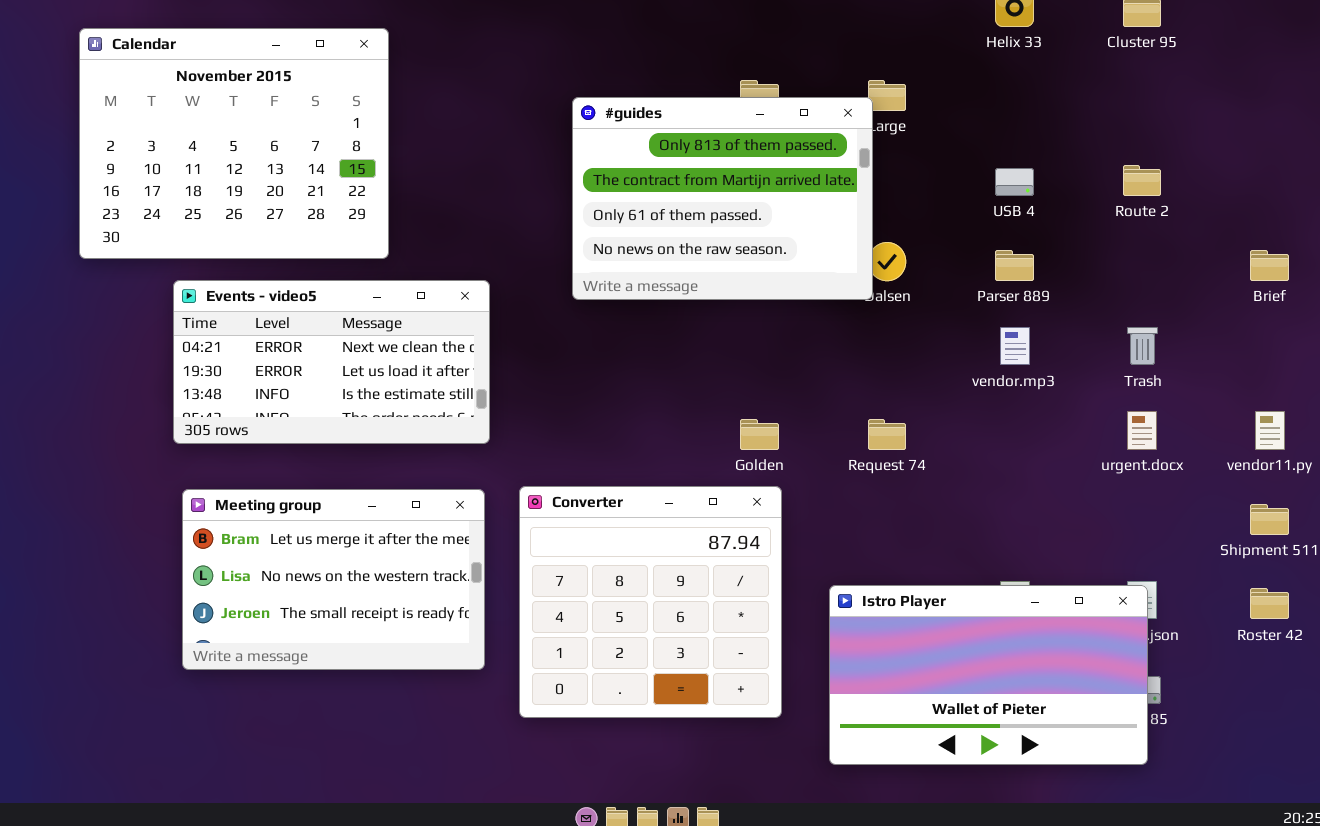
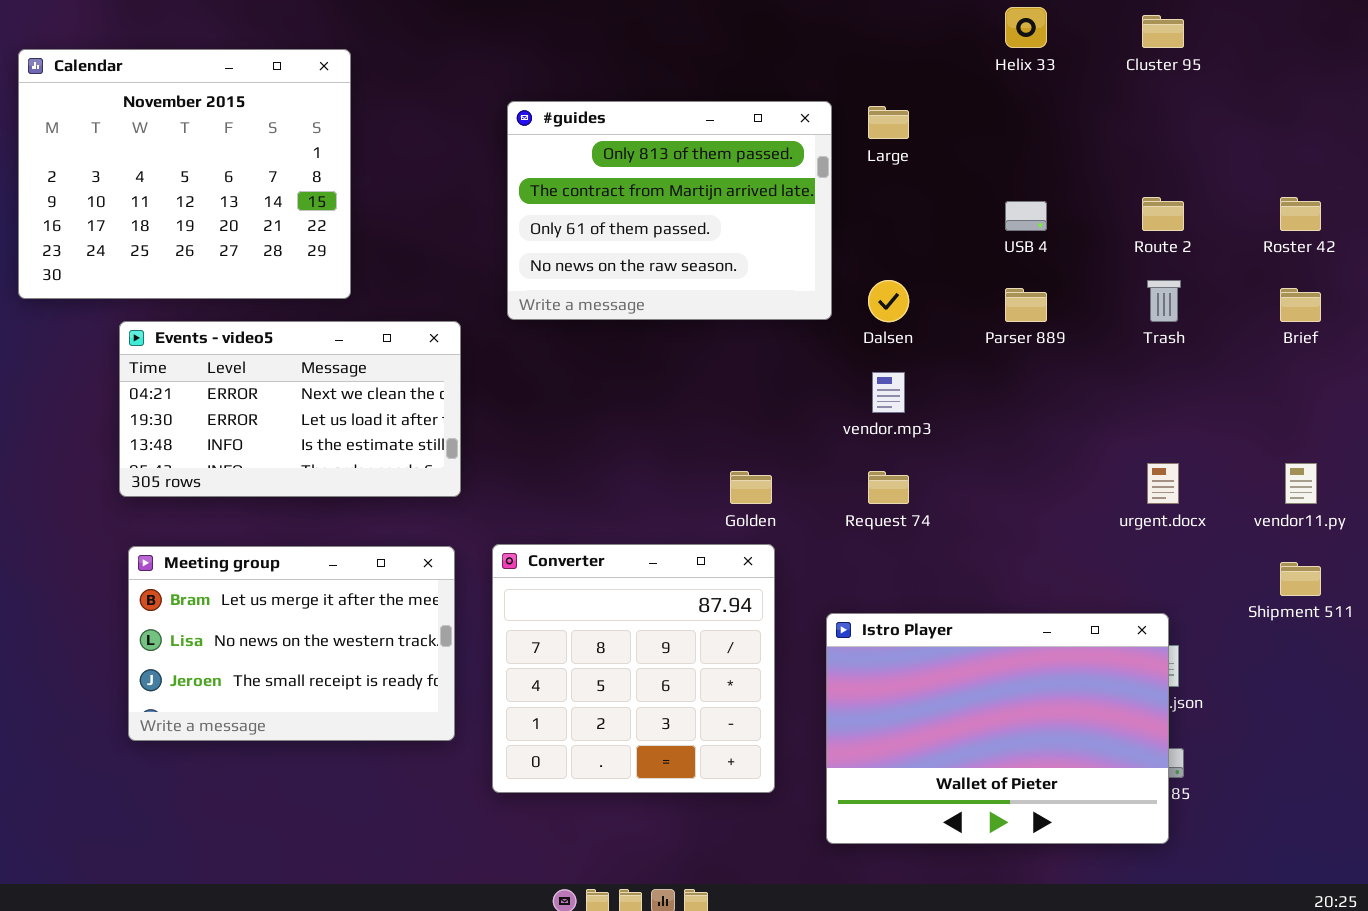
#guides: [572,97,873,300] -> [507,101,832,320], moved
vendor.mp3: [1000,327,1030,365] -> [872,372,905,413], moved
Trash: [1127,327,1158,365] -> [1147,280,1181,322], moved
Istro Player: [829,585,1148,765] -> [826,613,1169,844], resized
Roster 42: [1250,588,1289,619] -> [1280,197,1321,231], moved

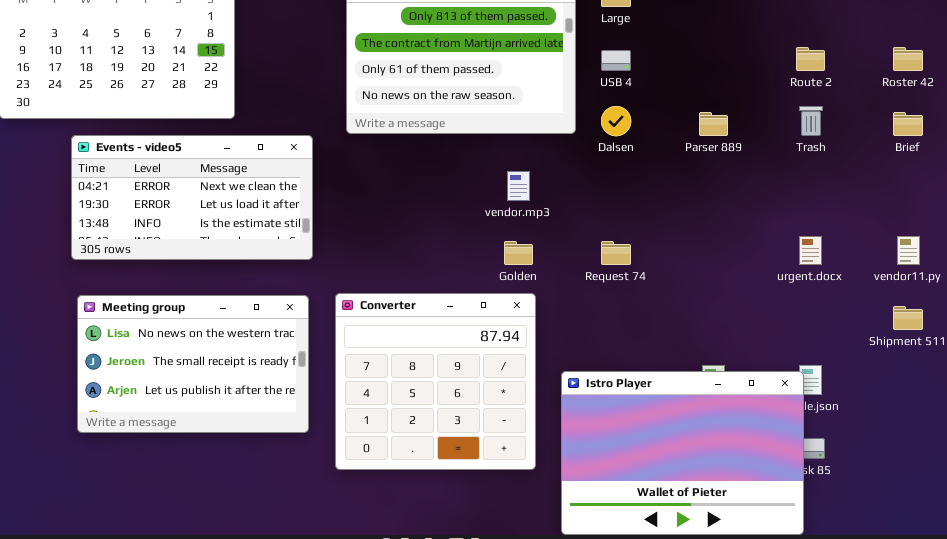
USB 4: [1005,201,1047,231] -> [601,50,631,71], moved
vendor.mp3: [872,372,905,413] -> [507,171,530,201], moved
Meeting group: [128,546,455,741] -> [77,295,309,433], scrolled down 1 row
Istro Player: [826,613,1169,844] -> [561,371,804,535], moved

